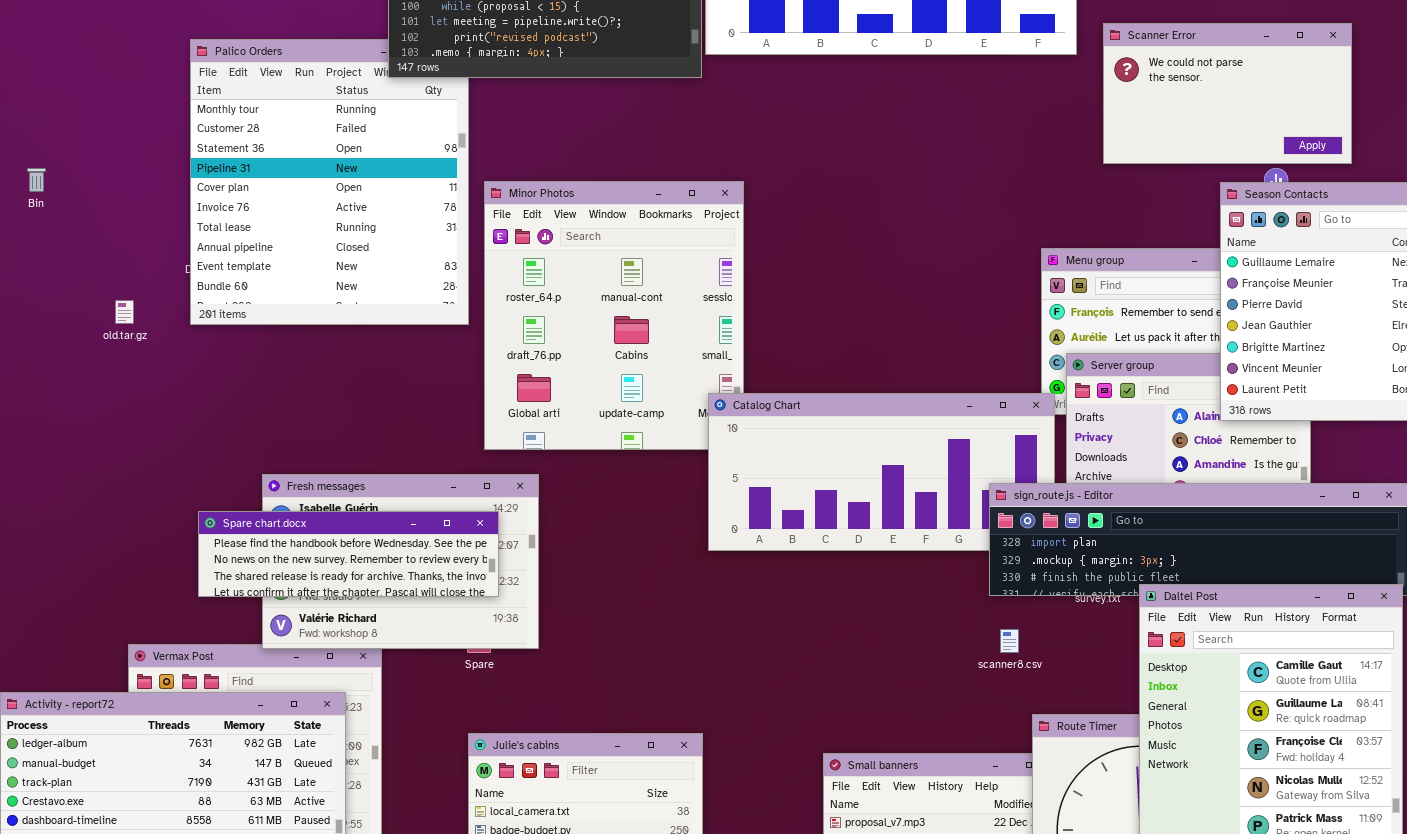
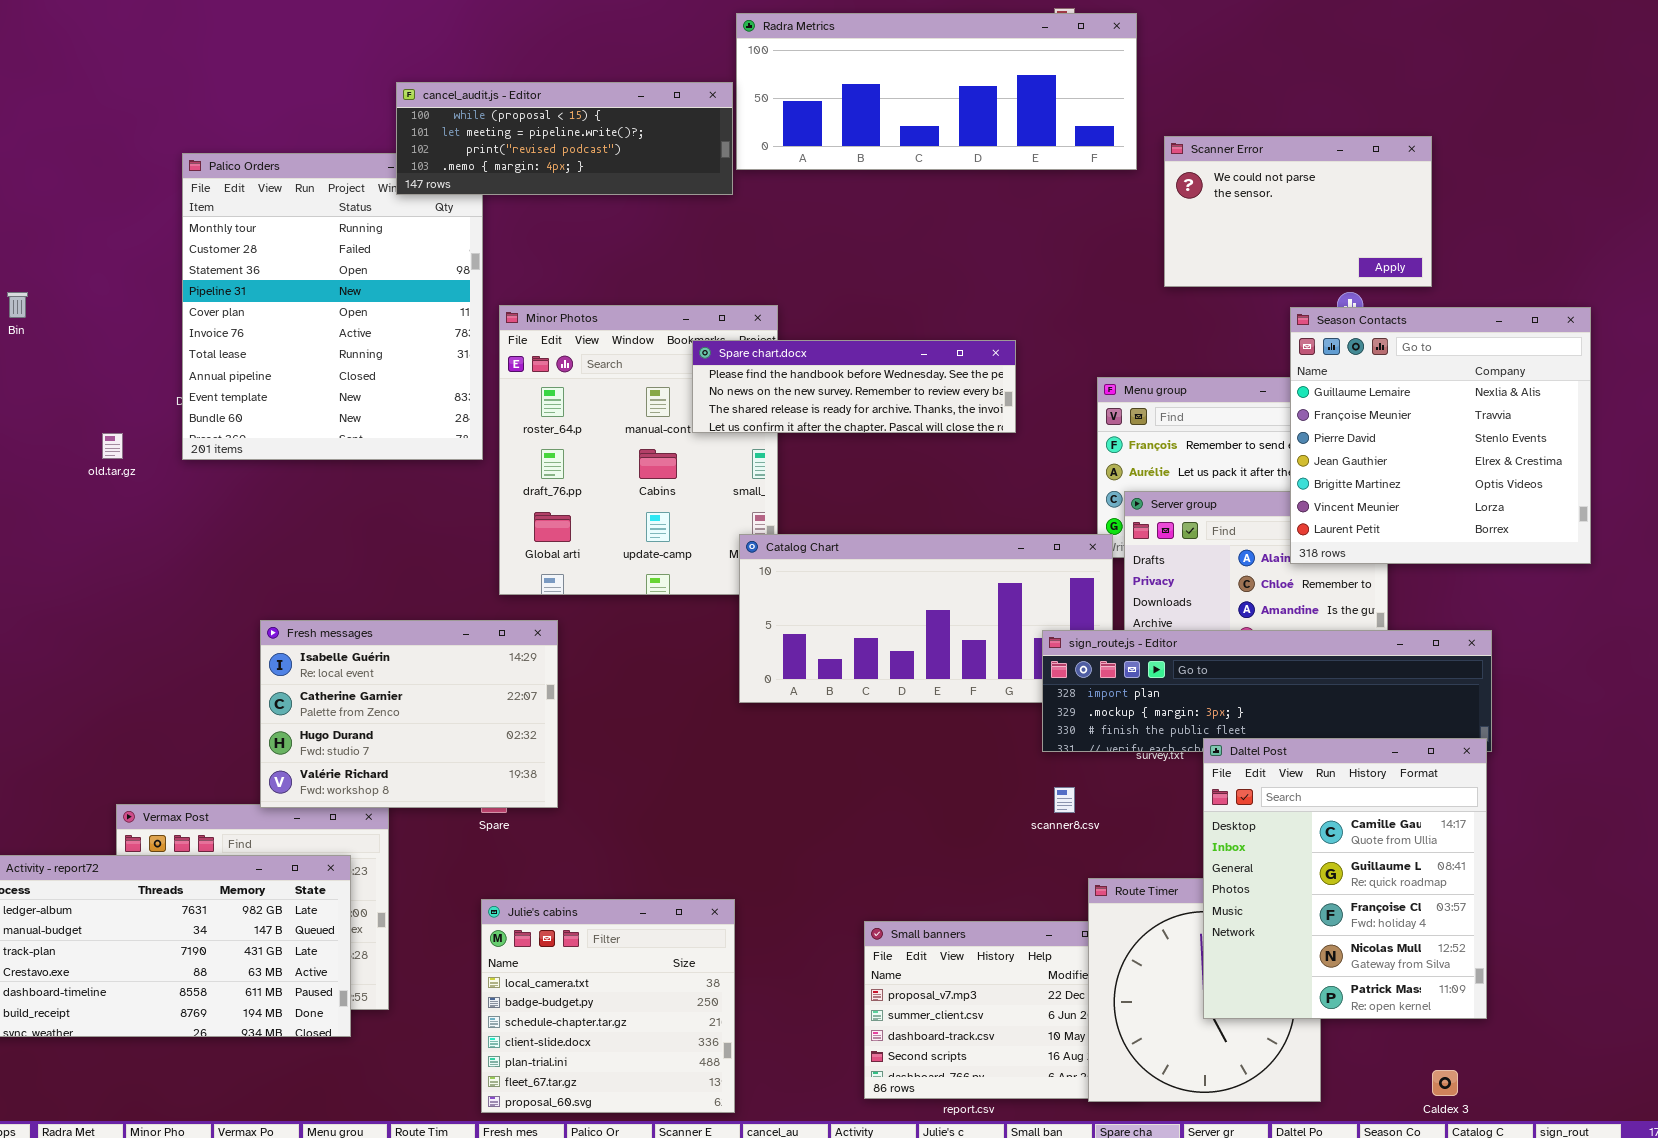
Spare chart.docx: [198,511,499,597] -> [692,340,1016,433], moved

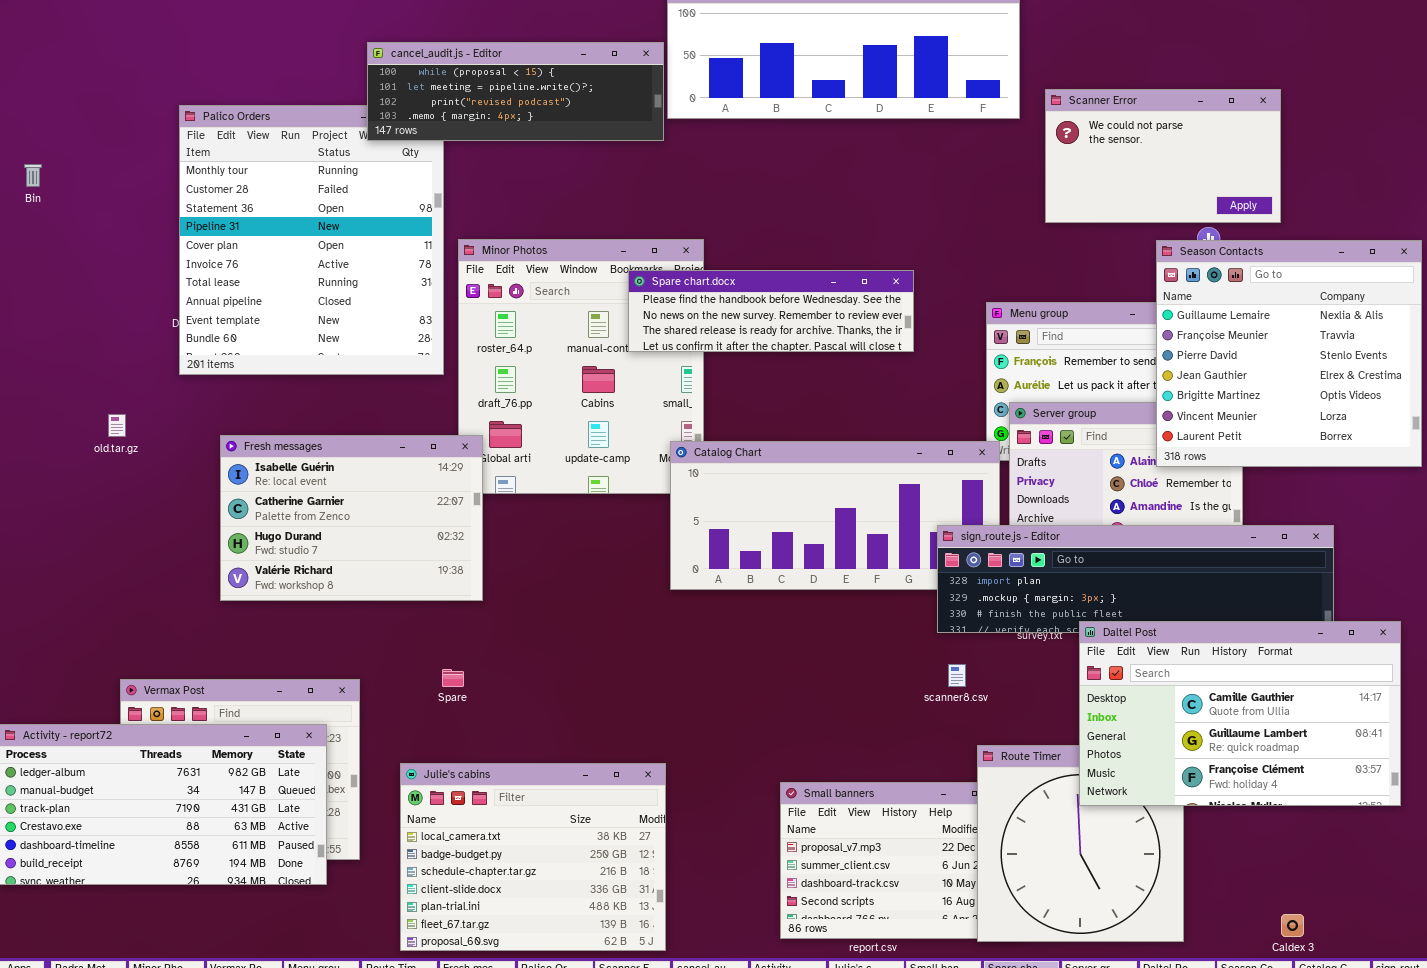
Bin: [7,292,28,318] -> [24,164,42,187], moved
old.tar.gz: [102,433,123,459] -> [108,414,126,437], moved
Fresh messages: [260,620,558,808] -> [220,435,483,601], moved
Daltel Post: [1203,738,1487,1019] -> [1079,621,1401,806], resized
Julie's cabins: [481,899,735,1113] -> [400,763,666,951], resized

